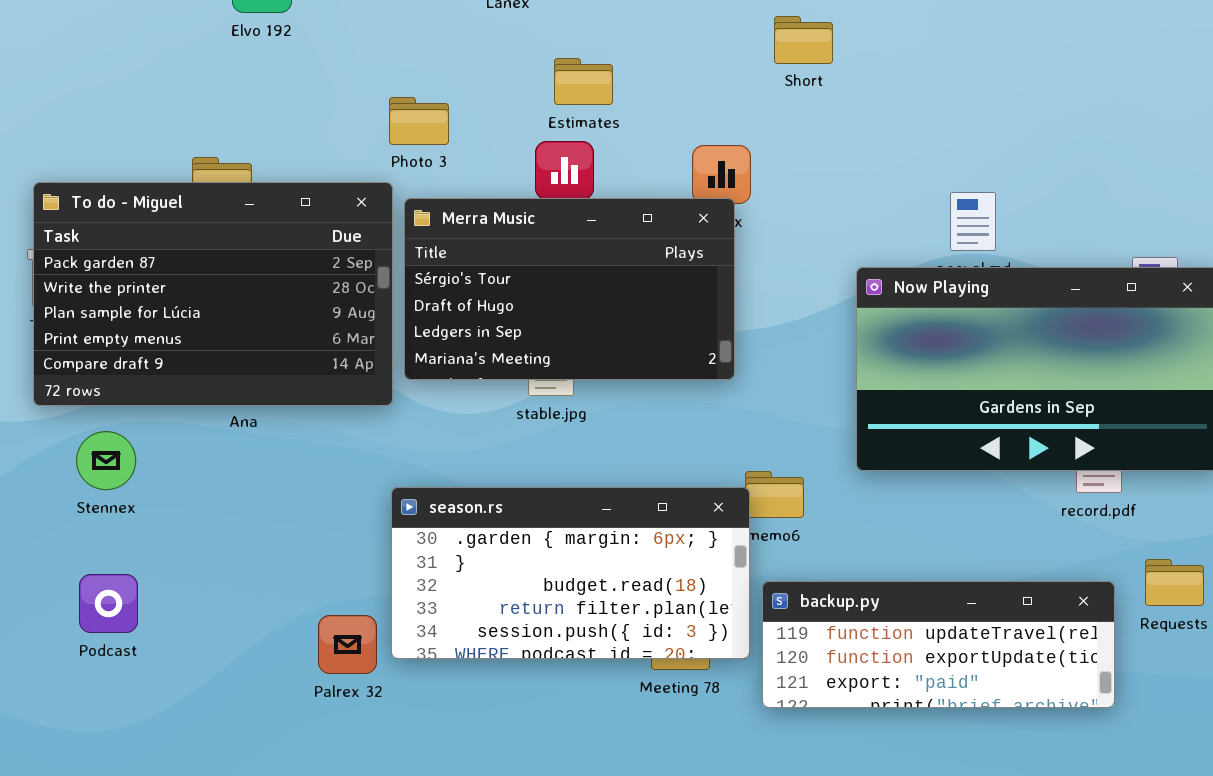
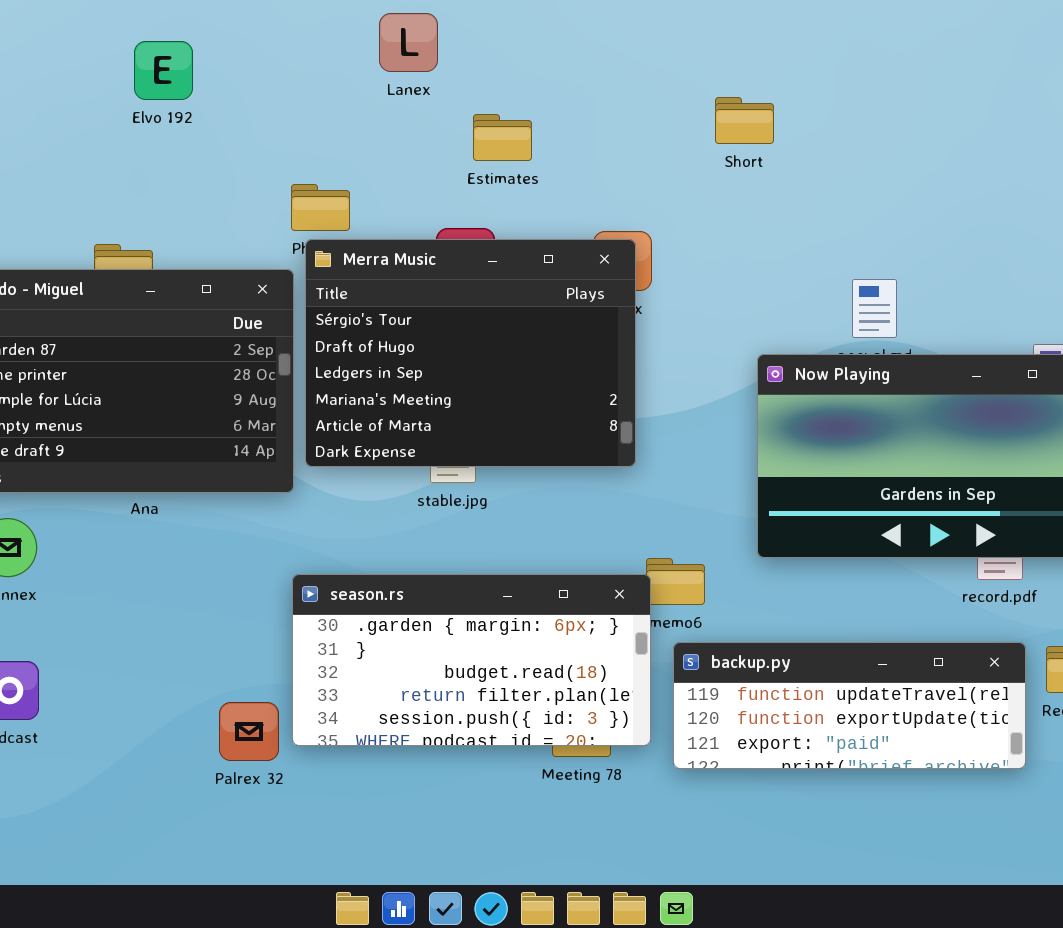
Short: [774,16,833,64] -> [715,97,774,144], moved
Estimates: [554,58,613,105] -> [473,114,532,161], moved
Merra Music: [404,198,735,380] -> [305,239,636,467], resized
backup.py: [762,581,1115,708] -> [673,642,1026,769], moved

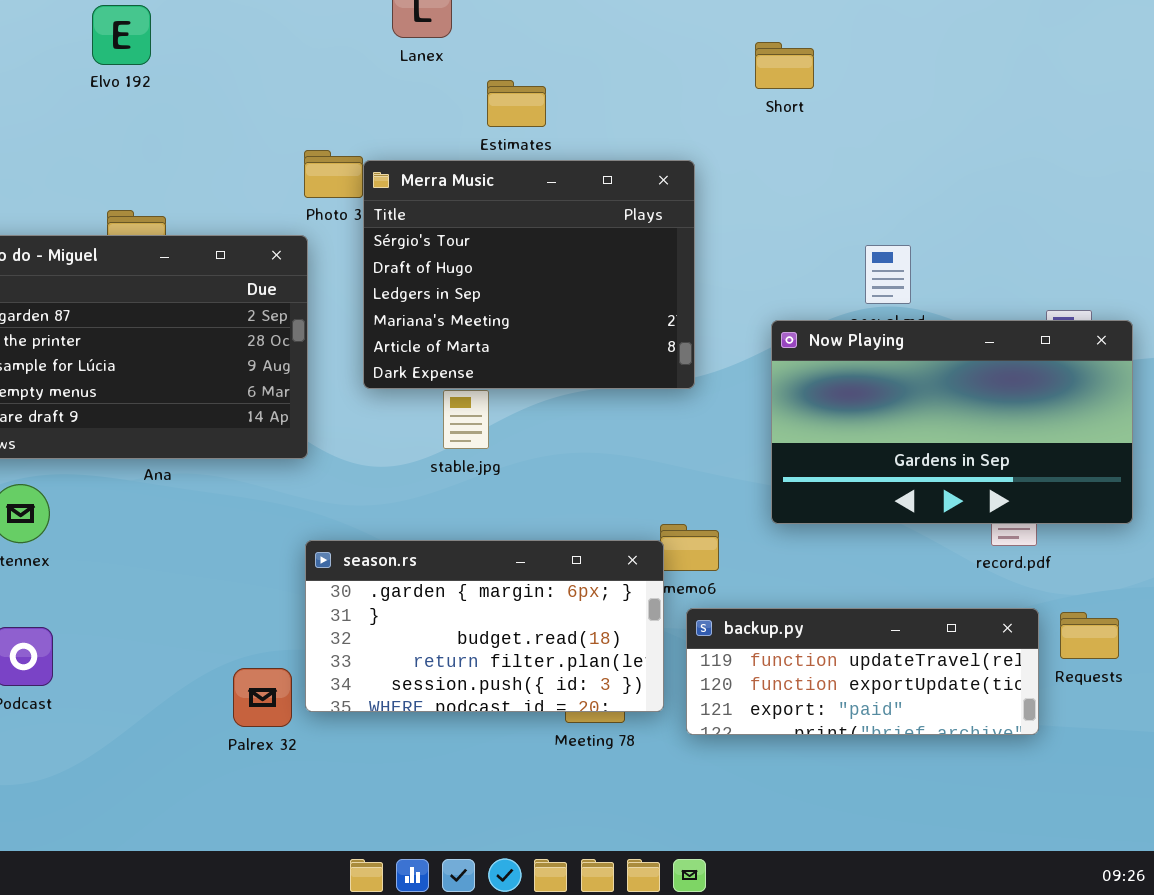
Elvo 192: [134,41,193,100] -> [92,5,151,65], moved
Short: [715,97,774,144] -> [755,42,814,89], moved
Merra Music: [305,239,636,467] -> [363,160,695,389], moved

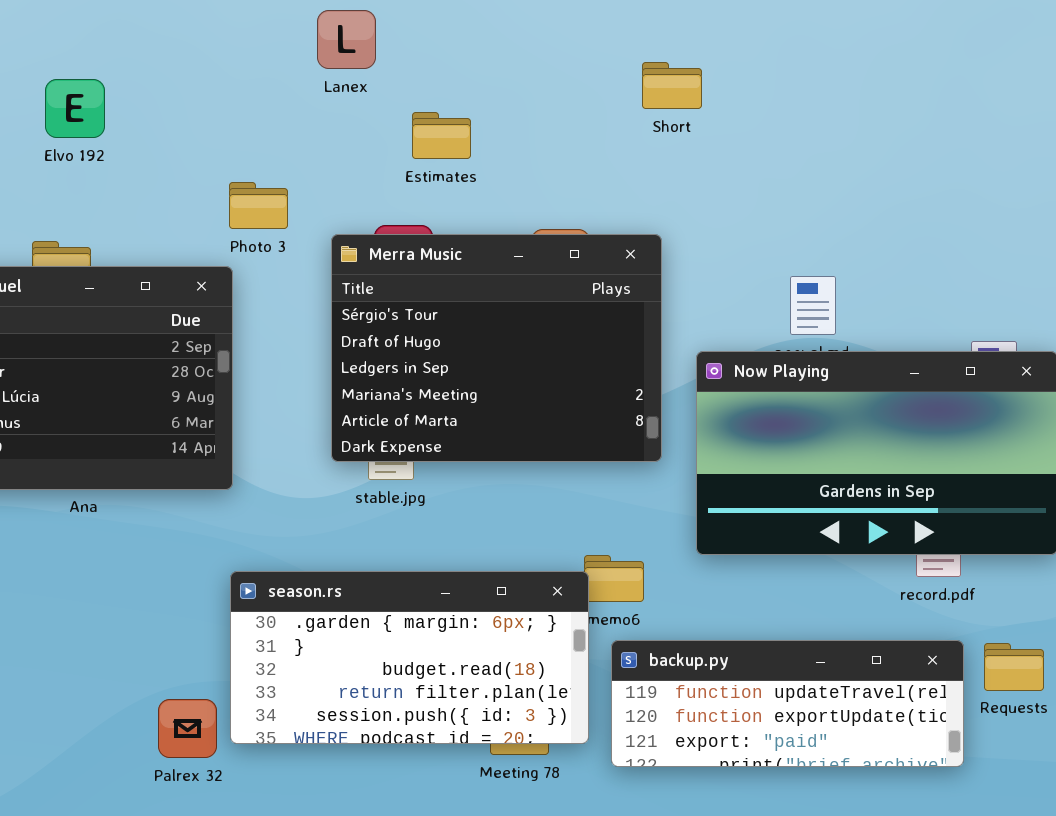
Elvo 192: [92,5,151,65] -> [45,79,105,138], moved
Short: [755,42,814,89] -> [642,62,702,109], moved
Merra Music: [363,160,695,389] -> [331,234,662,462], moved

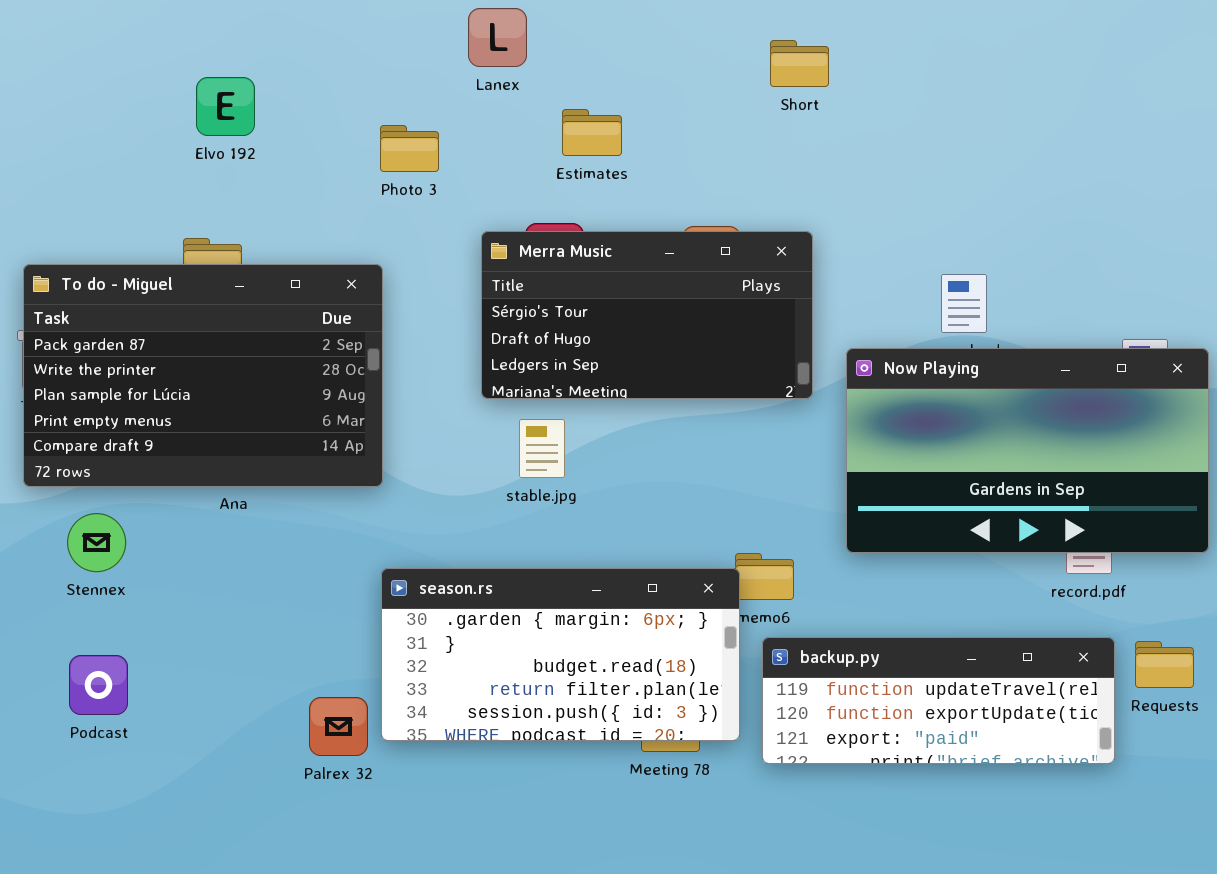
Short: [642,62,702,109] -> [770,40,829,87], moved
Photo 3: [229,182,288,229] -> [380,125,439,172], moved
Merra Music: [331,234,662,462] -> [481,231,813,399], resized

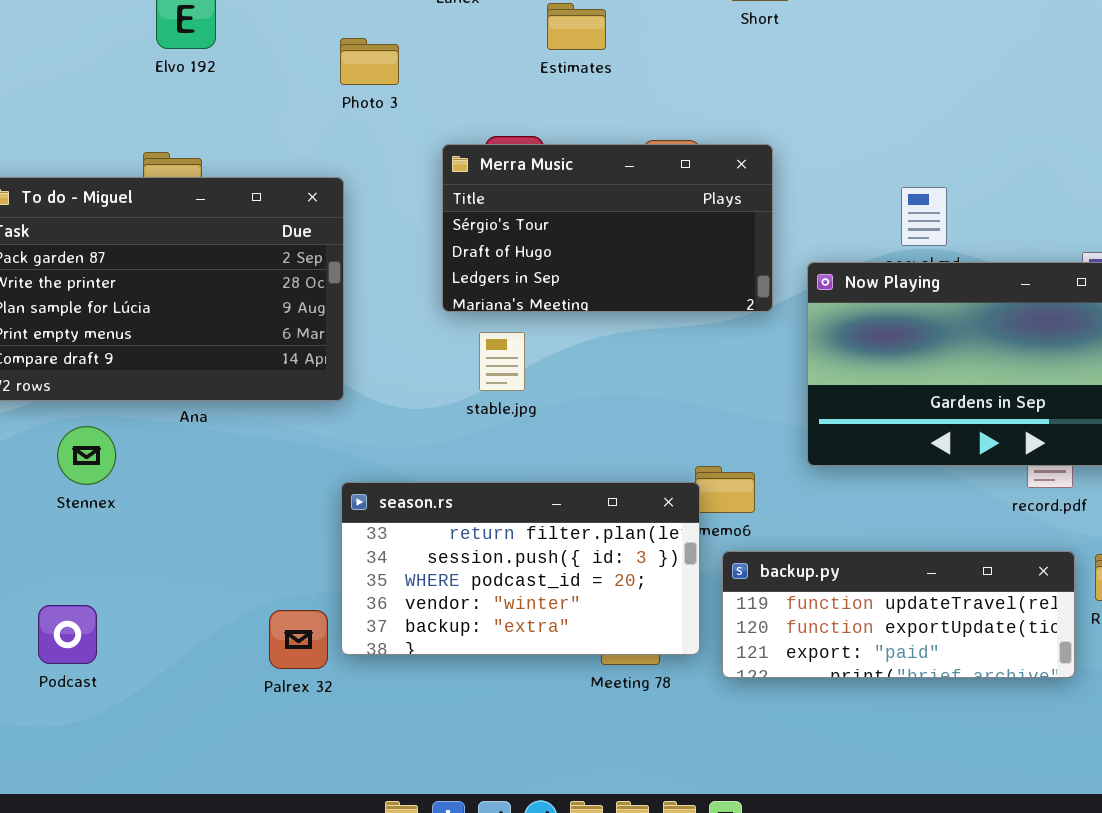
Estimates: [562,109,622,156] -> [547,3,606,50], moved
Stennex: [67,513,126,572] -> [57,426,116,485], moved
season.rs: [381,568,740,741] -> [341,482,700,655], scrolled down 3 rows
Podcast: [69,655,128,715] -> [38,605,97,664], moved

